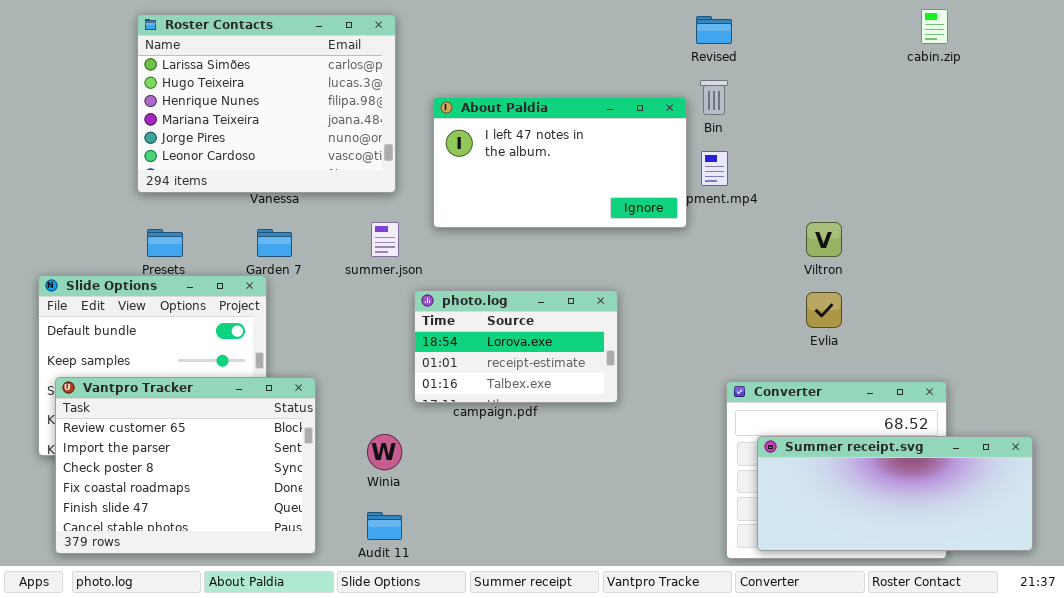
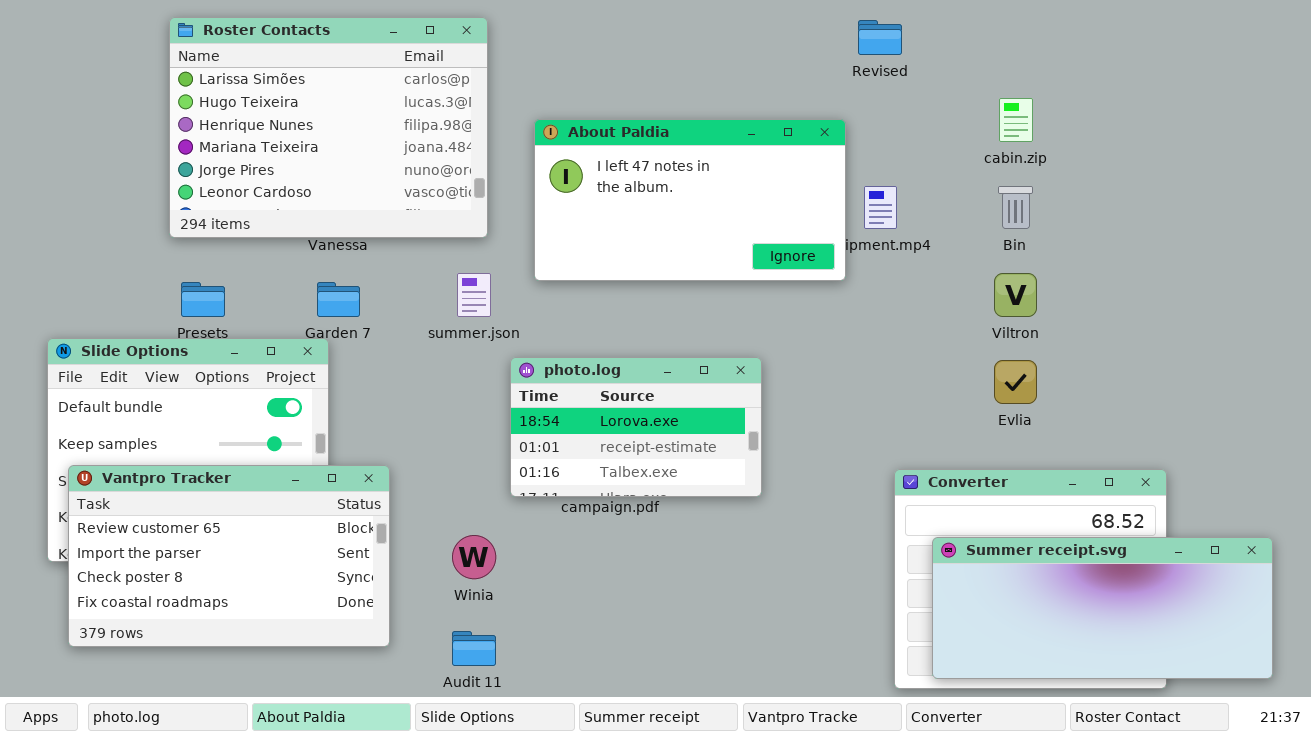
cabin.zip: [921,9,948,44] -> [999,98,1033,142], moved
Bin: [700,80,728,115] -> [998,186,1033,229], moved
Vantpro Tracker: [55,377,316,554] -> [68,465,390,647], resized

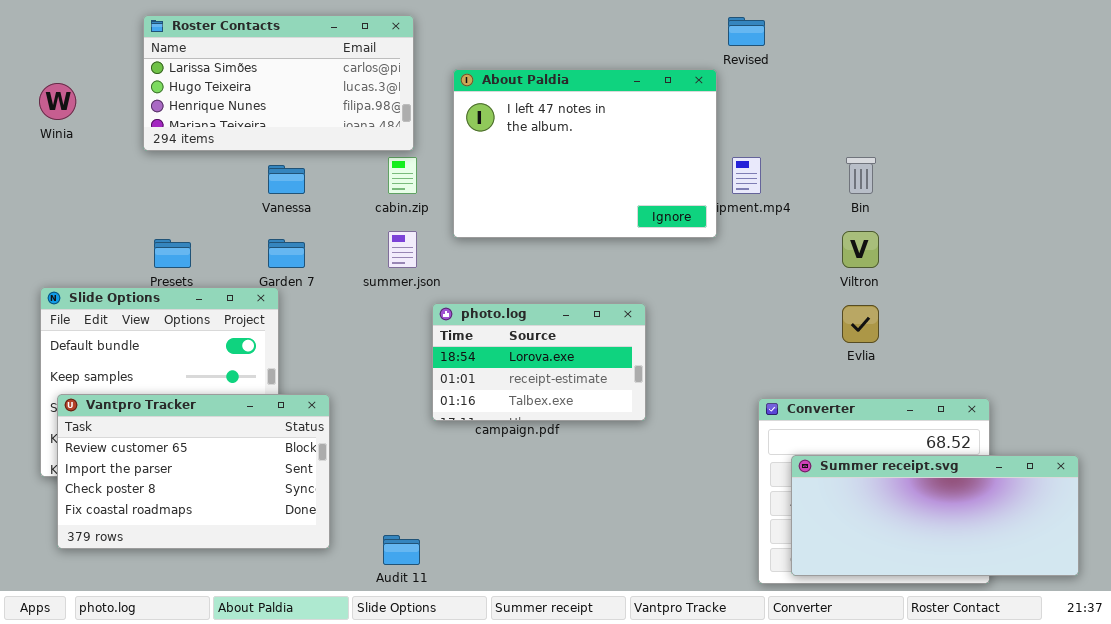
Roster Contacts: [169,17,488,238] -> [143,15,414,151], resized
cabin.zip: [999,98,1033,142] -> [388,157,417,194], moved
About Paldia: [534,119,846,281] -> [453,69,717,238], resized
Winia: [452,535,496,579] -> [39,83,76,120], moved

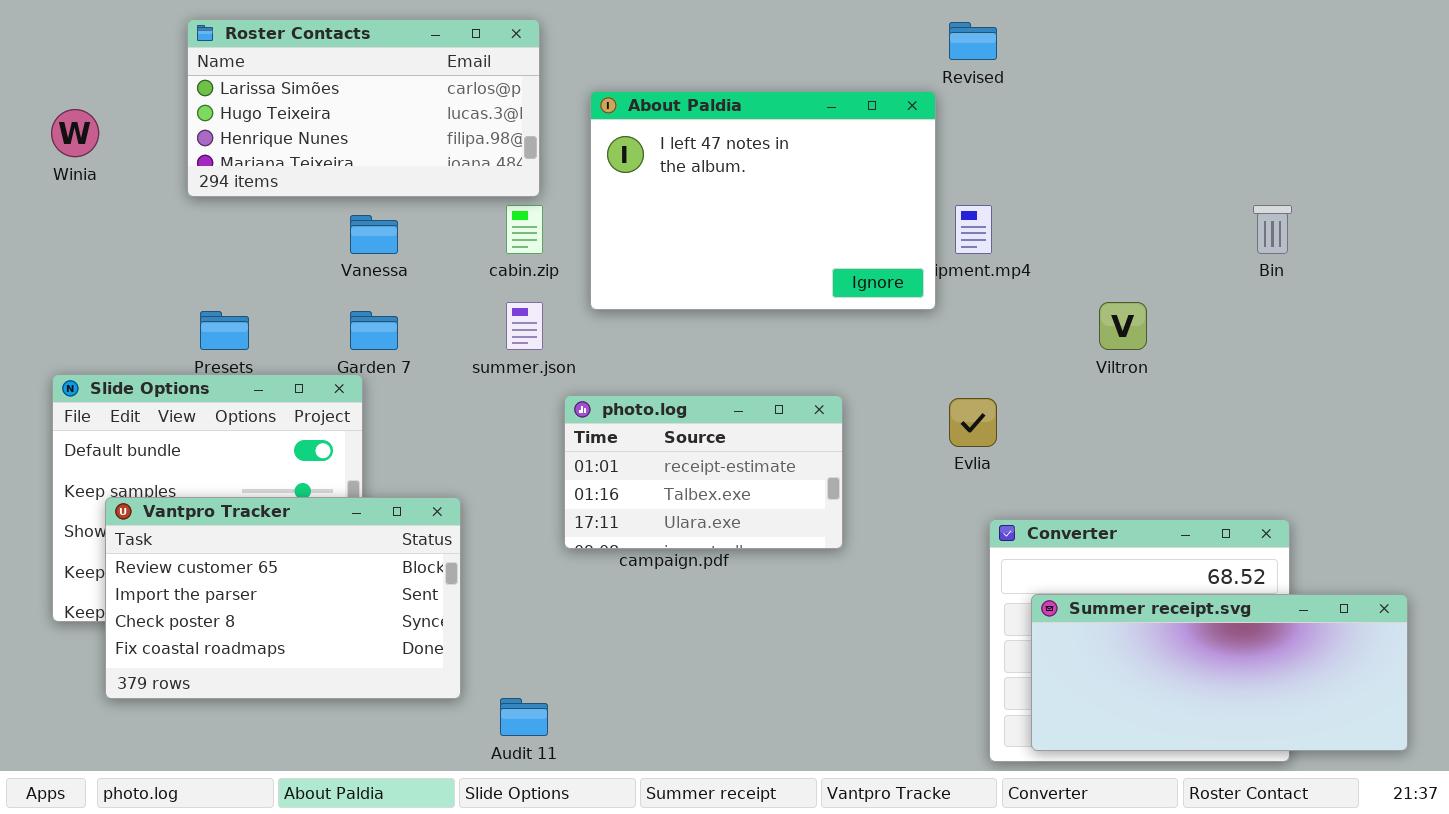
Bin: [846,157,876,194] -> [1253,205,1292,254], moved
photo.log: [432,303,646,421] -> [564,395,843,549], scrolled down 1 row
Evlia: [842,305,879,343] -> [949,398,997,447], moved
Vantpro Tracker: [57,394,330,549] -> [105,497,461,699], moved

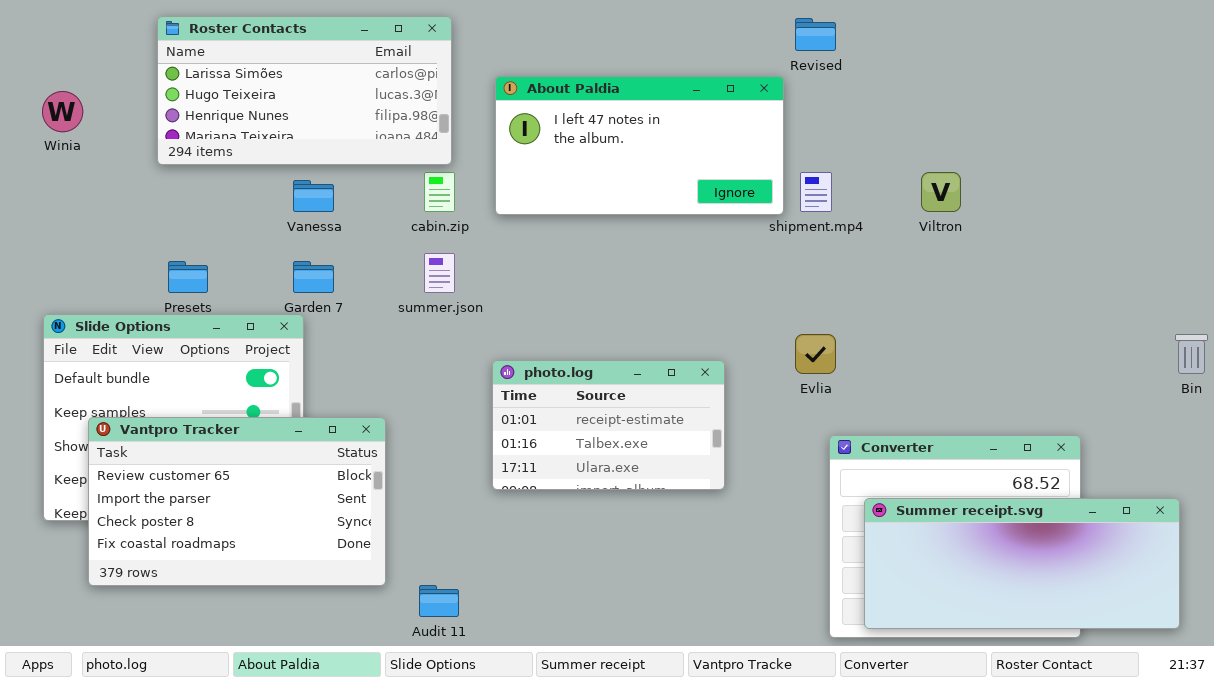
About Paldia: [590,91,936,310] -> [495,76,784,215], resized
Bin: [1253,205,1292,254] -> [1175,334,1208,374], moved
Viltron: [1099,302,1147,350] -> [921,172,961,212], moved
photo.log: [564,395,843,549] -> [492,360,725,490], moved

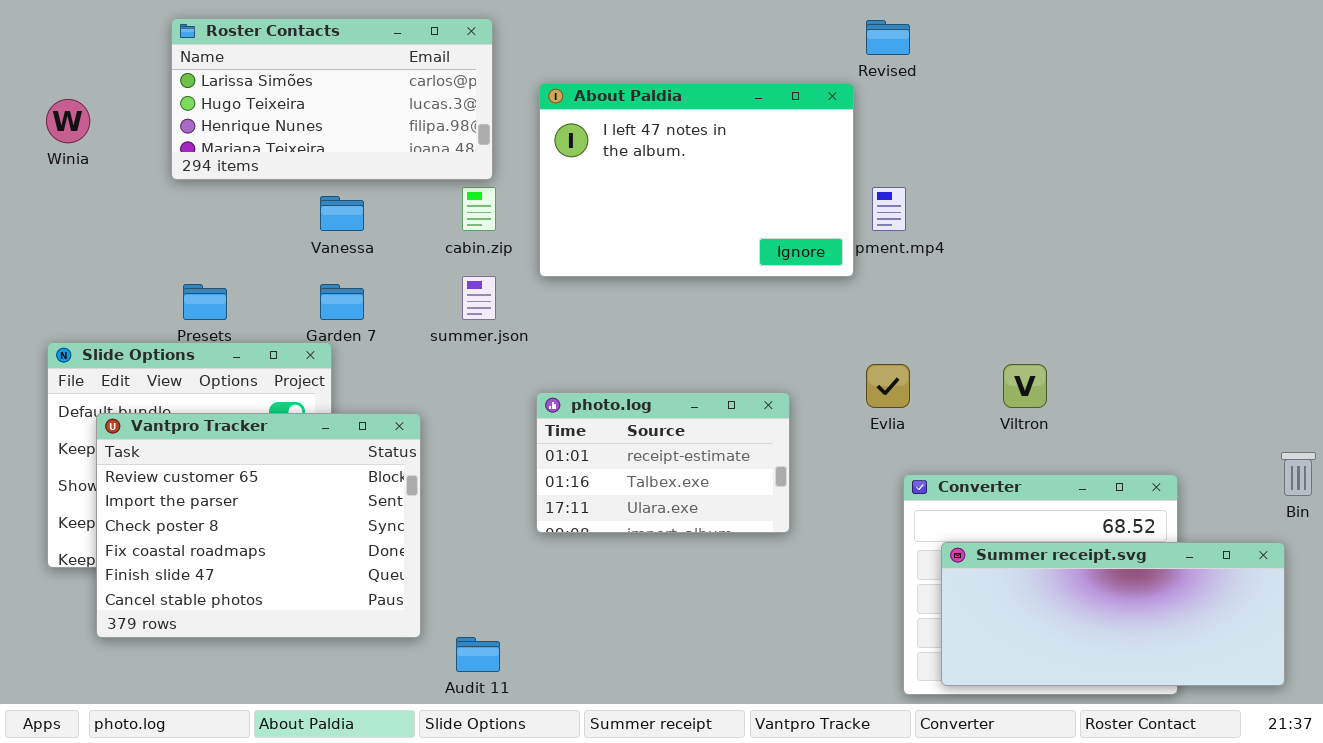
About Paldia: [495,76,784,215] -> [539,83,854,277], resized
Viltron: [921,172,961,212] -> [1003,364,1047,408], moved
Bin: [1175,334,1208,374] -> [1281,452,1316,496], moved
Vantpro Tracker: [88,417,386,586] -> [96,413,421,638], resized

